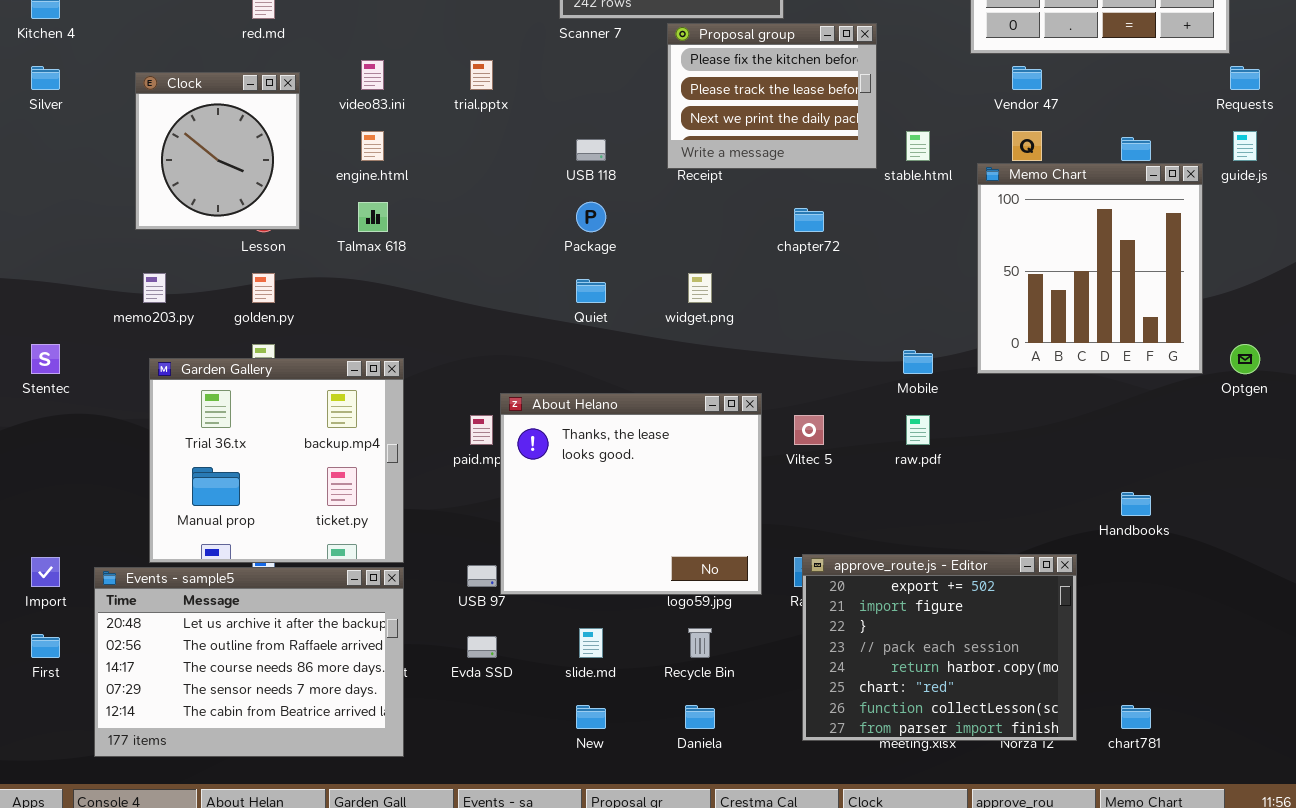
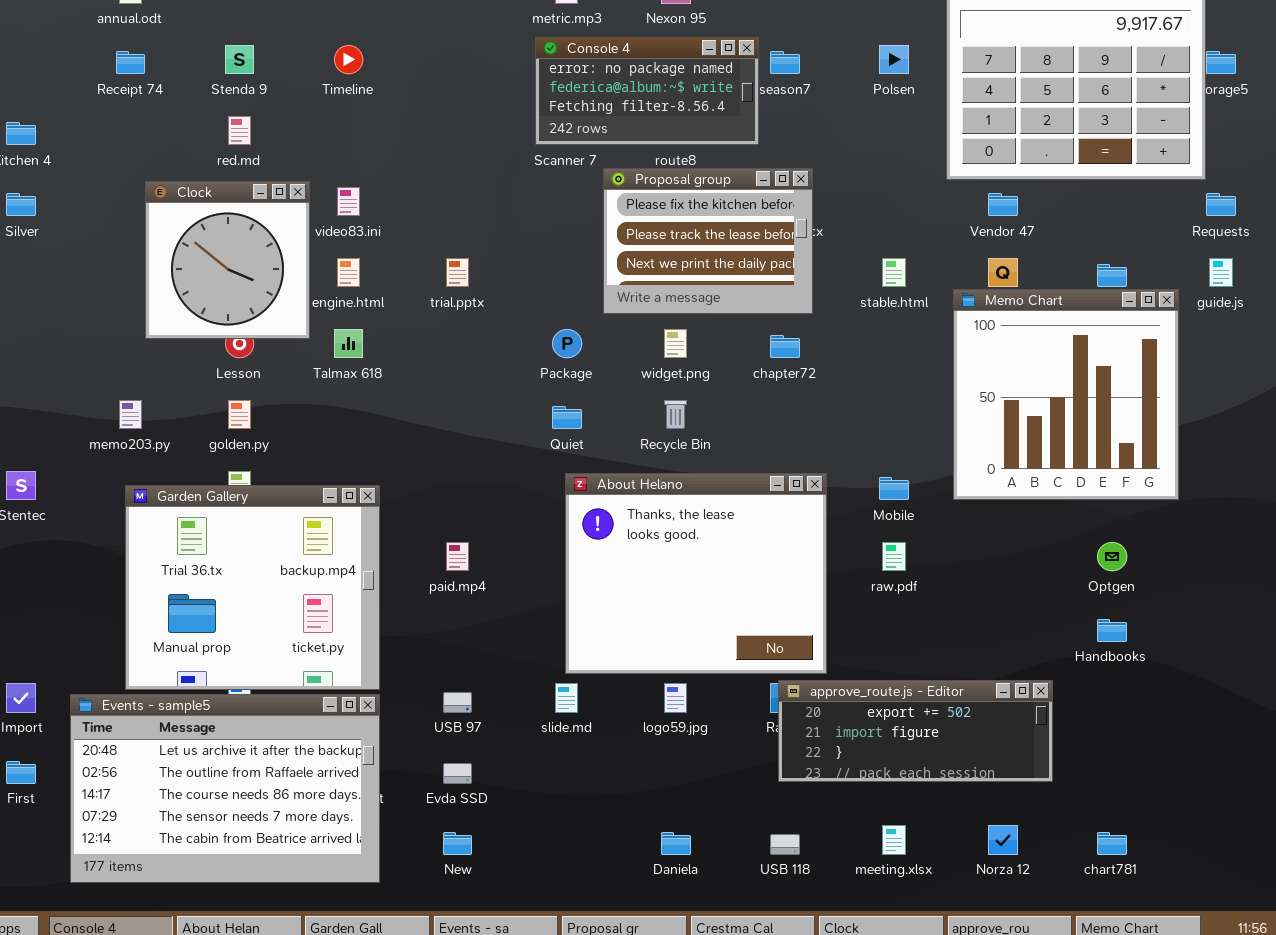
Proposal group: [667,23,877,169] -> [603,168,813,314], moved
trial.pptx: [470,60,493,90] -> [446,258,469,287], moved
Clock: [135,72,300,230] -> [145,181,310,339], moved
USB 118: [576,139,606,161] -> [770,834,800,855], moved
widget.png: [688,273,712,303] -> [664,329,687,358], moved
Optgen: [1230,344,1260,374] -> [1097,542,1127,571], moved
About Helano: [500,393,762,595] -> [565,473,827,674], moved
approve_route.js - Editor: [802,554,1077,741] -> [778,680,1053,782], resized
slide.md: [579,628,603,658] -> [555,683,578,713], moved
Recycle Bin: [688,628,712,658] -> [664,400,687,429], moved
New: [576,705,606,729] -> [443,832,472,855], moved

